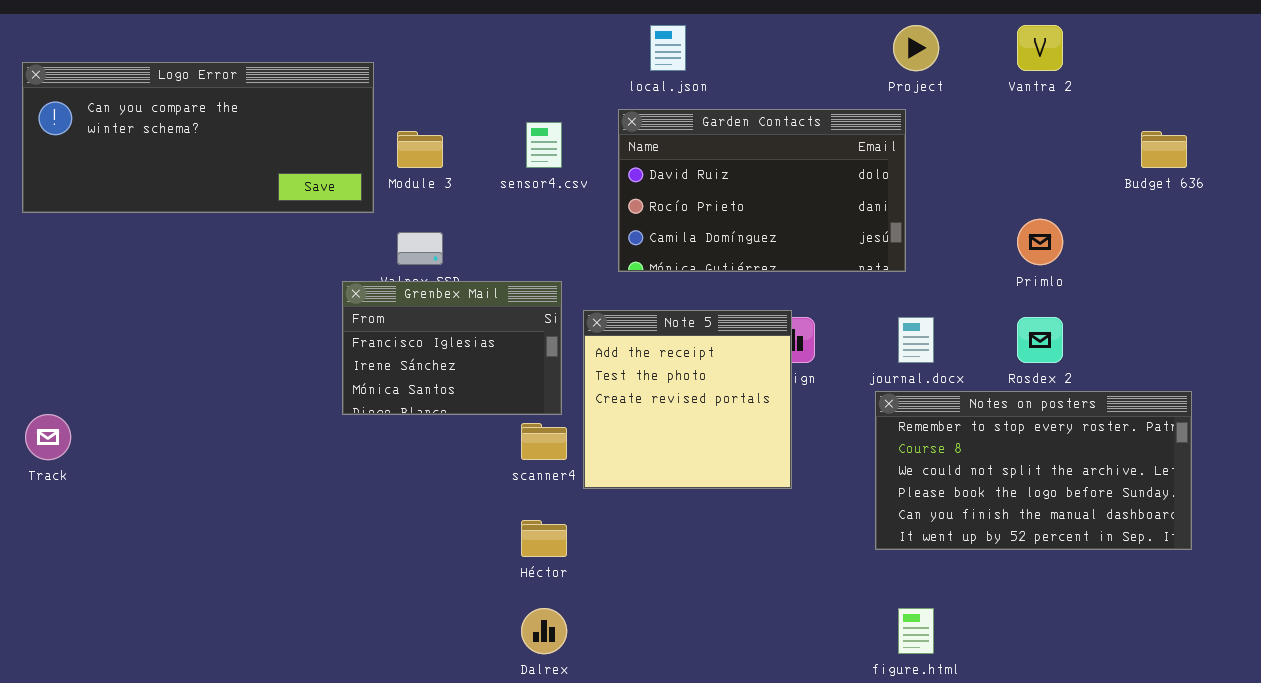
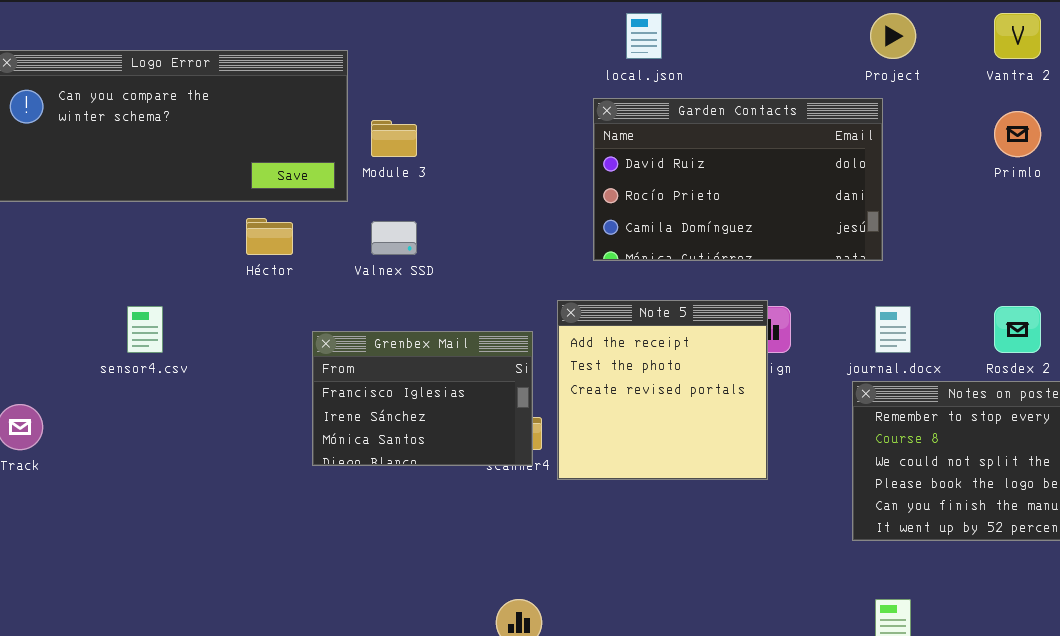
sensor4.csv: [526,122,562,168] -> [127,306,163,353], moved
Primlo: [1017,219,1063,265] -> [994,111,1041,157], moved
Grenbex Mail: [342,281,562,415] -> [312,331,533,466], moved
Héctor: [521,520,567,557] -> [246,218,293,255], moved

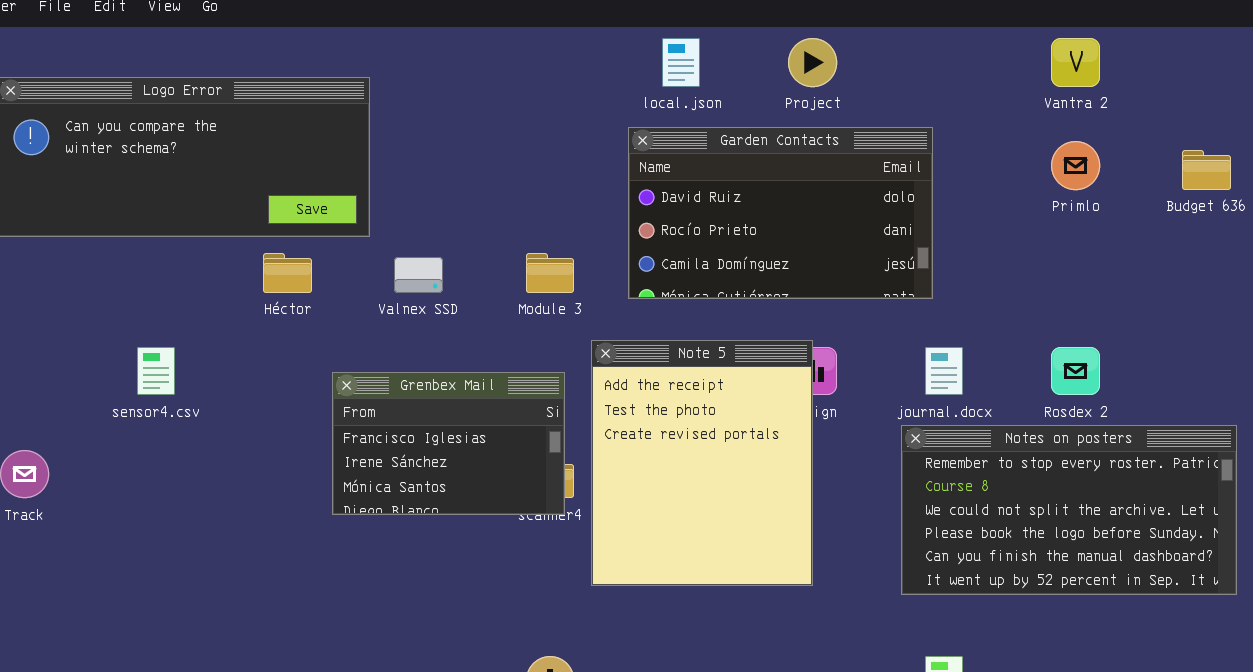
Project: [870,13,916,59] -> [788,38,837,87], moved
Module 3: [371,120,417,157] -> [526,253,574,293], moved
Note 5: [557,300,768,480] -> [591,340,813,586], resized

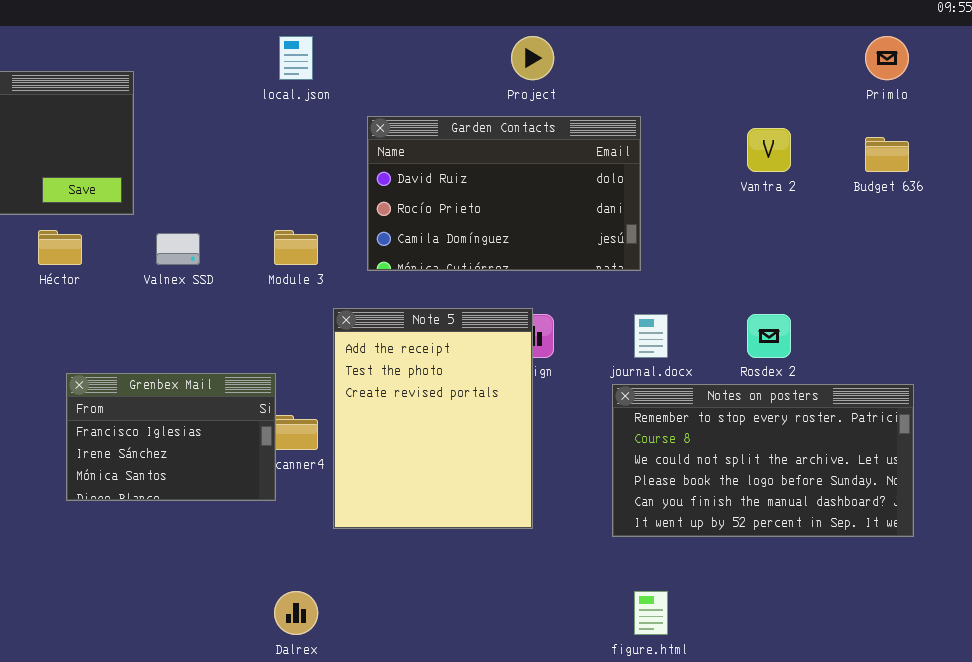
local.json: [662,38,700,87] -> [279,36,313,80], moved
Vantra 2: [1051,38,1100,87] -> [747,128,791,172], moved
Primlo: [1051,141,1100,190] -> [865,36,909,80], moved
Grenbex Mail: [332,372,565,515] -> [66,373,276,501], moved

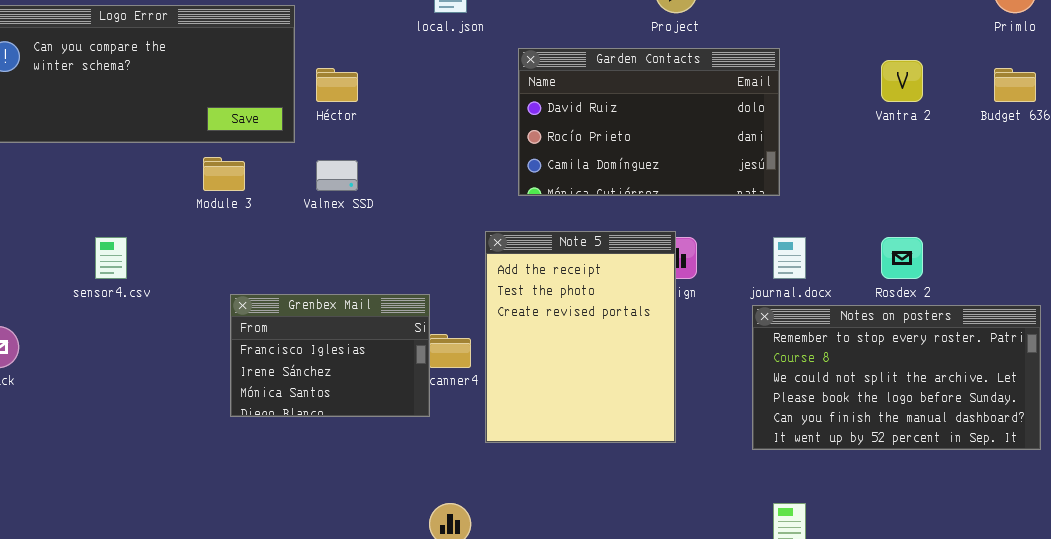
Héctor: [38,230,82,265] -> [316,68,358,102], moved
Module 3: [274,230,318,265] -> [203,157,245,191], moved

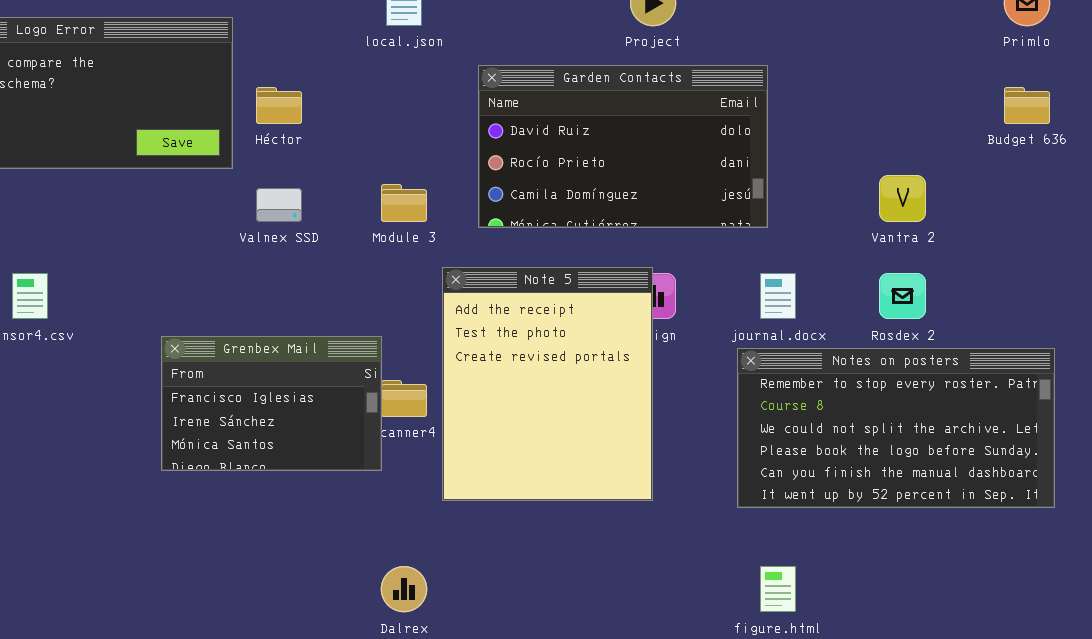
Vantra 2: [881,60,923,102] -> [879,175,926,222], moved
Module 3: [203,157,245,191] -> [381,184,427,222], moved

